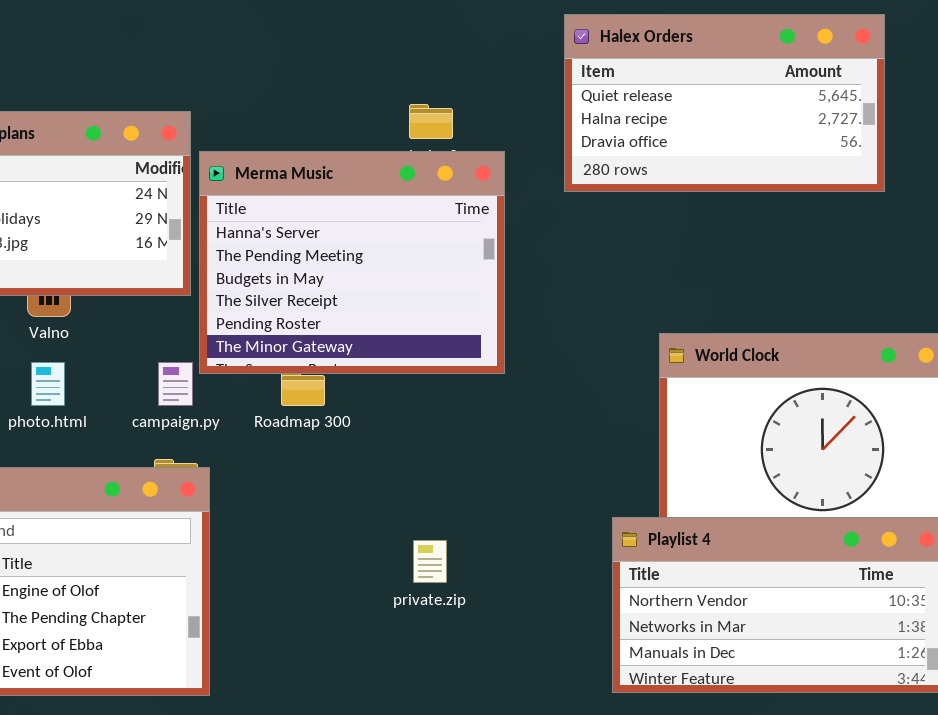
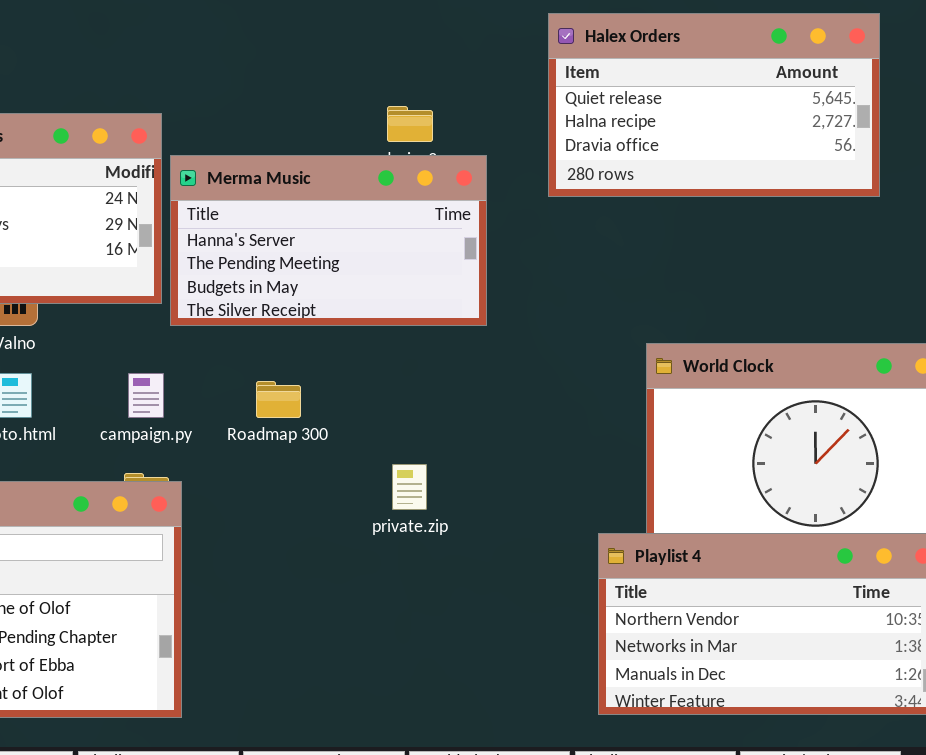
Merma Music: [199,151,505,374] -> [170,155,487,326], resized
private.zip: [413,540,447,583] -> [392,464,427,510], moved

